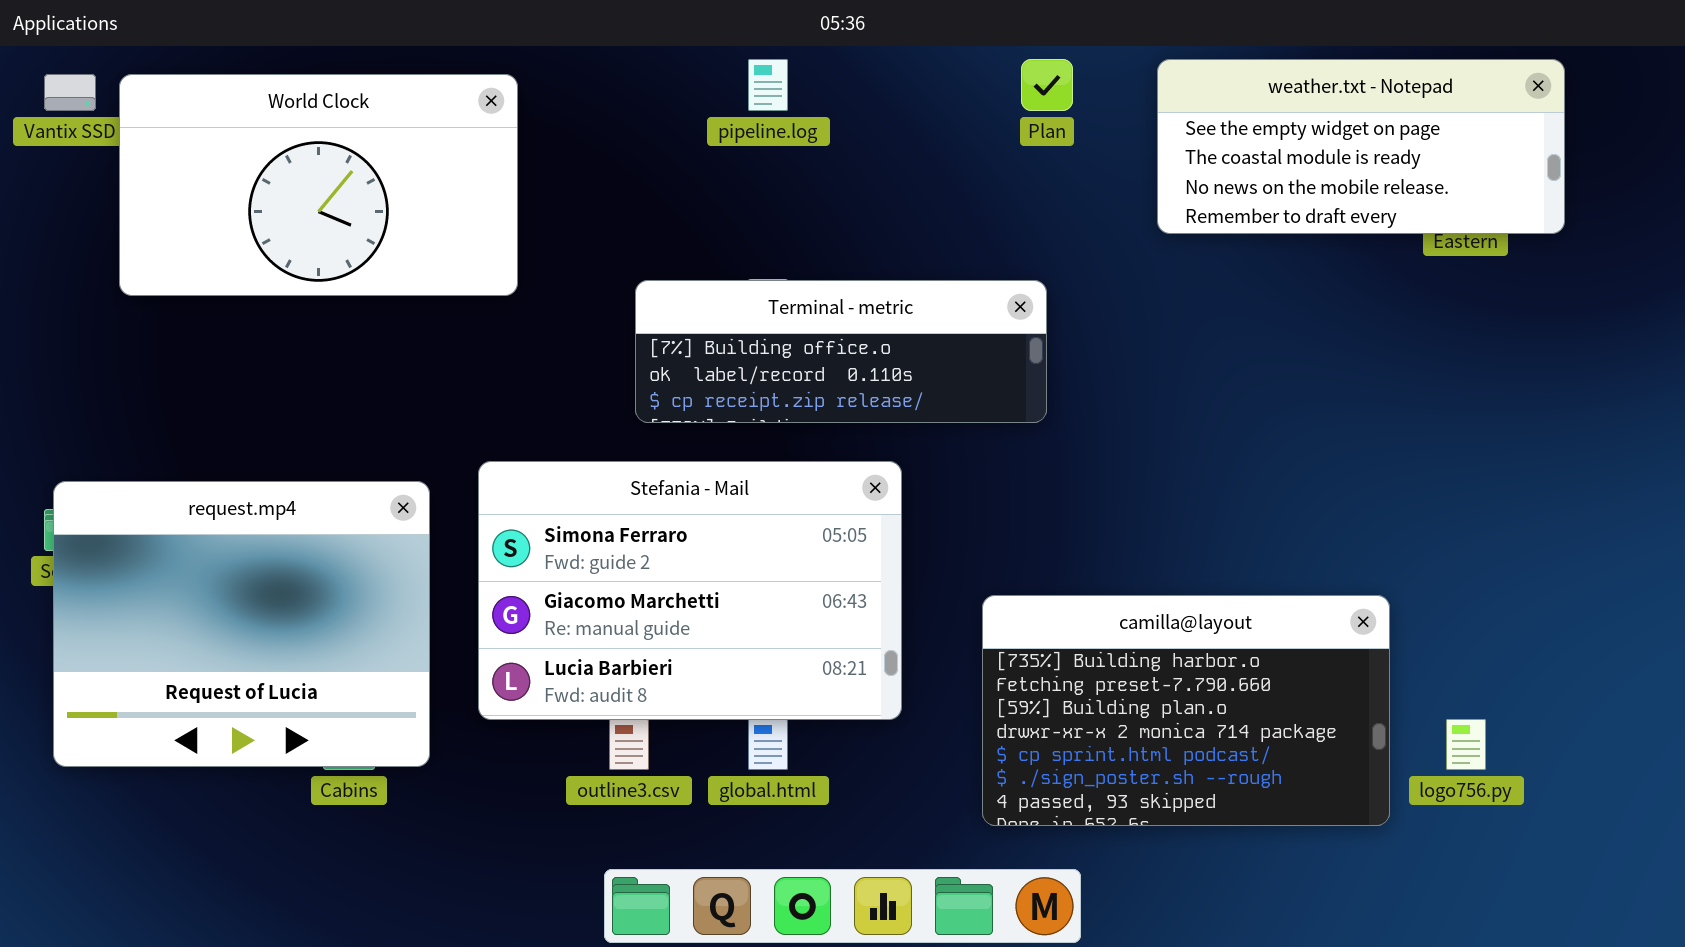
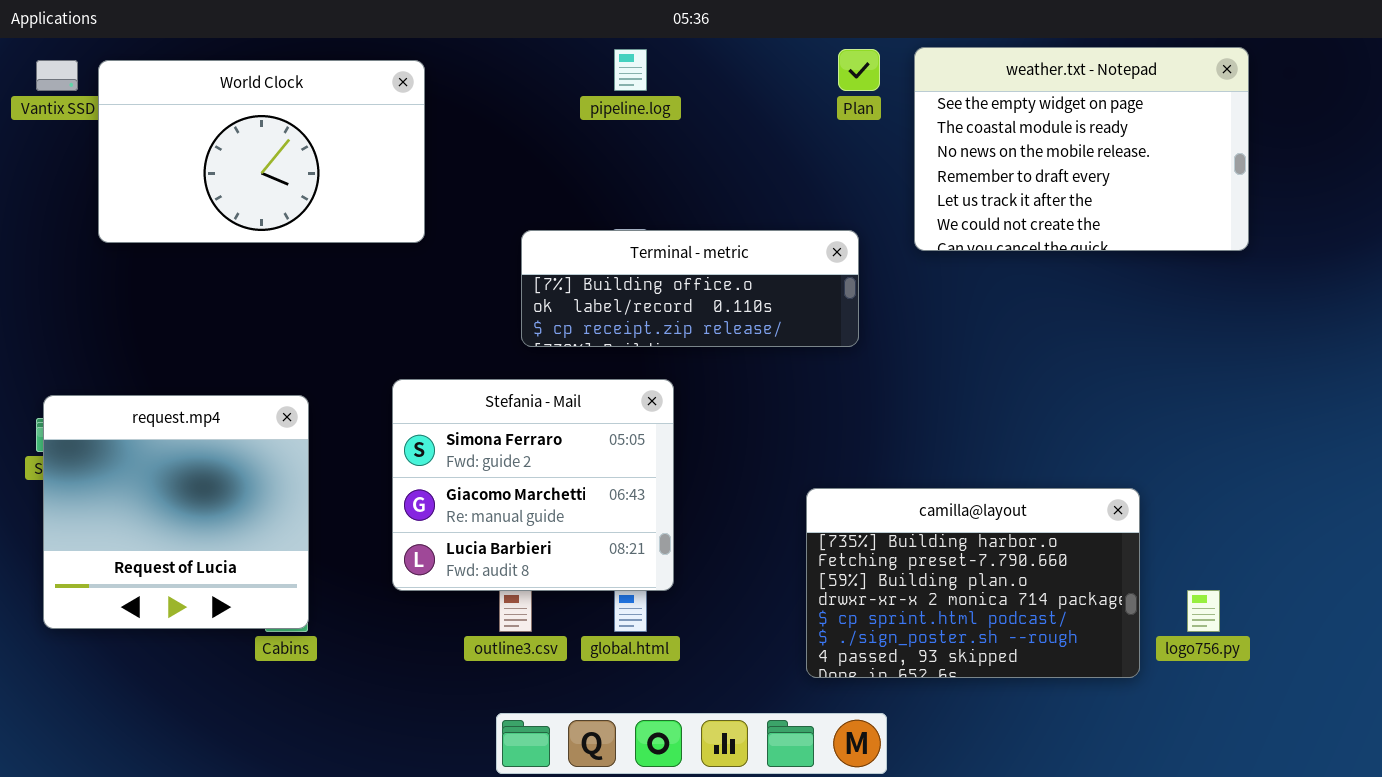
weather.txt - Notepad: [1157,59,1565,234] -> [914,47,1249,251], moved, resized
Stefania - Mail: [478,461,902,720] -> [392,379,674,591], resized
request.mp4: [53,481,430,767] -> [43,395,309,629], resized

